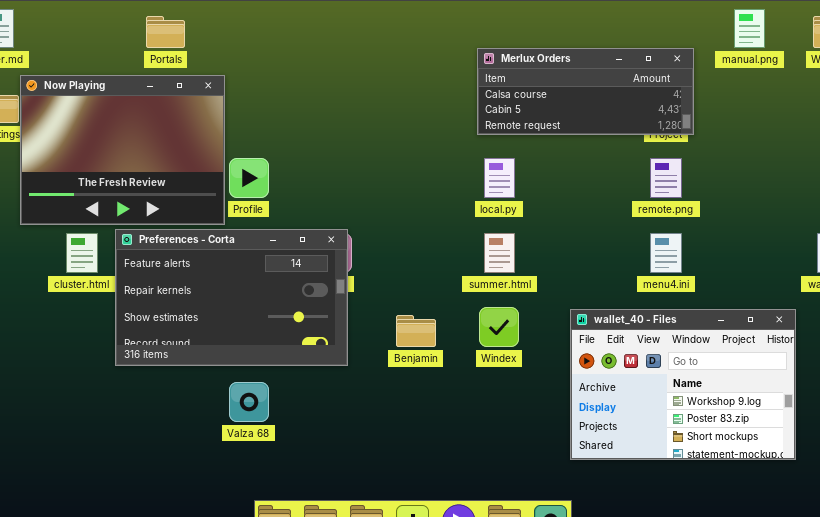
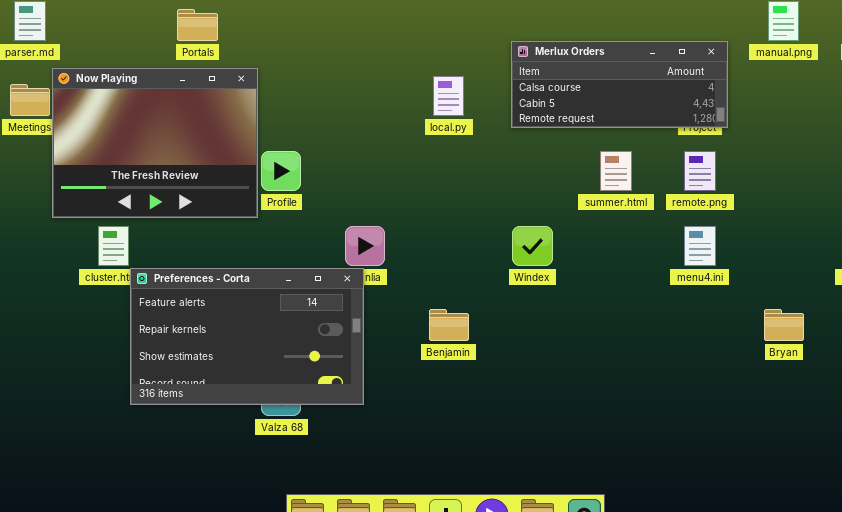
local.py: [484,158,515,198] -> [433,76,464,116], moved
Preferences - Corta: [115,229,348,366] -> [130,268,364,405], moved
summer.html: [484,233,515,273] -> [600,151,632,191], moved
Windex: [479,307,519,347] -> [512,226,553,266], moved
wallet_40 - Files: [570,309,796,460] -> none, closed

